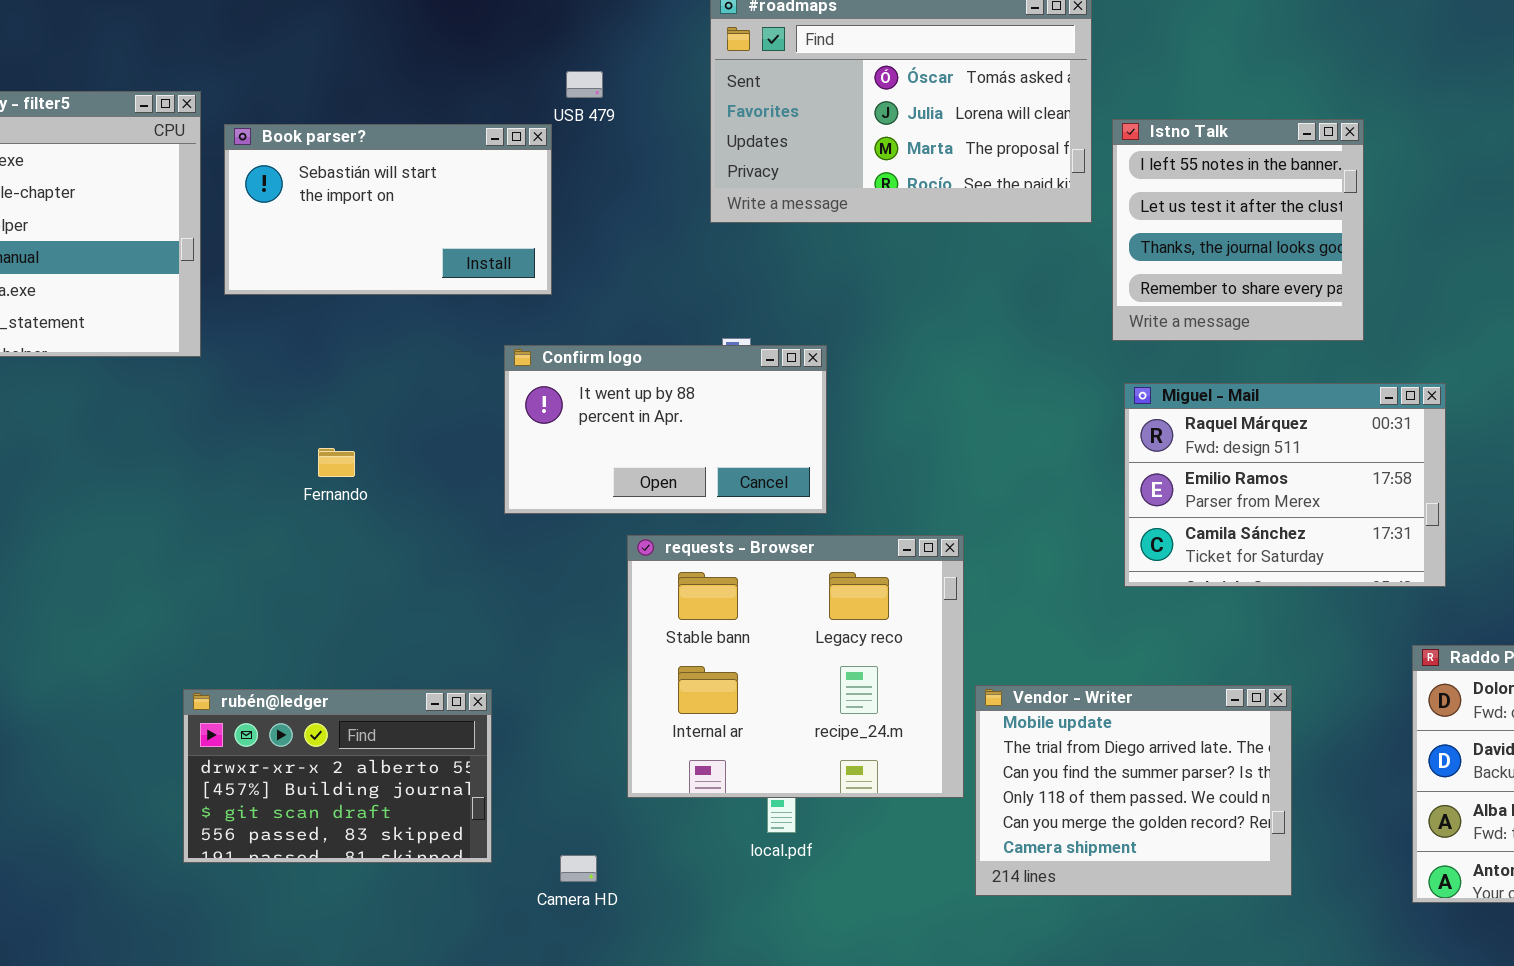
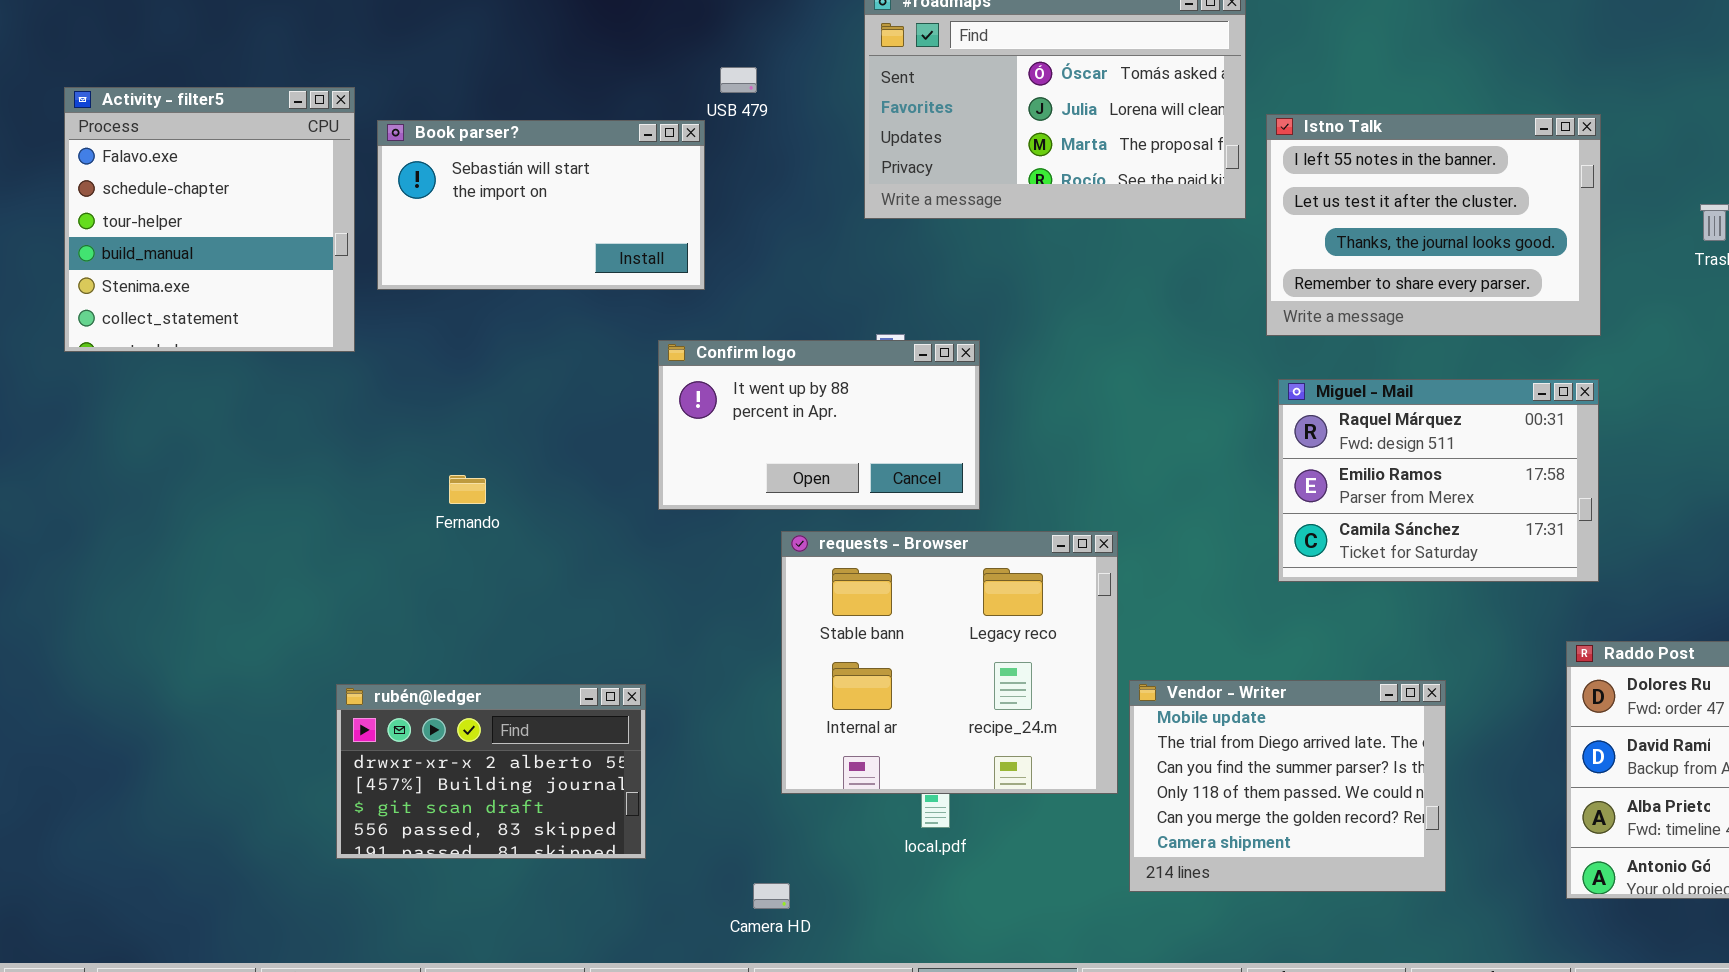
Istno Talk: [1112,119,1364,341] -> [1266,114,1601,336], resized
Fernando: [318,448,355,477] -> [449,475,486,504], moved
Camera HD: [560,855,597,882] -> [753,883,790,909], moved

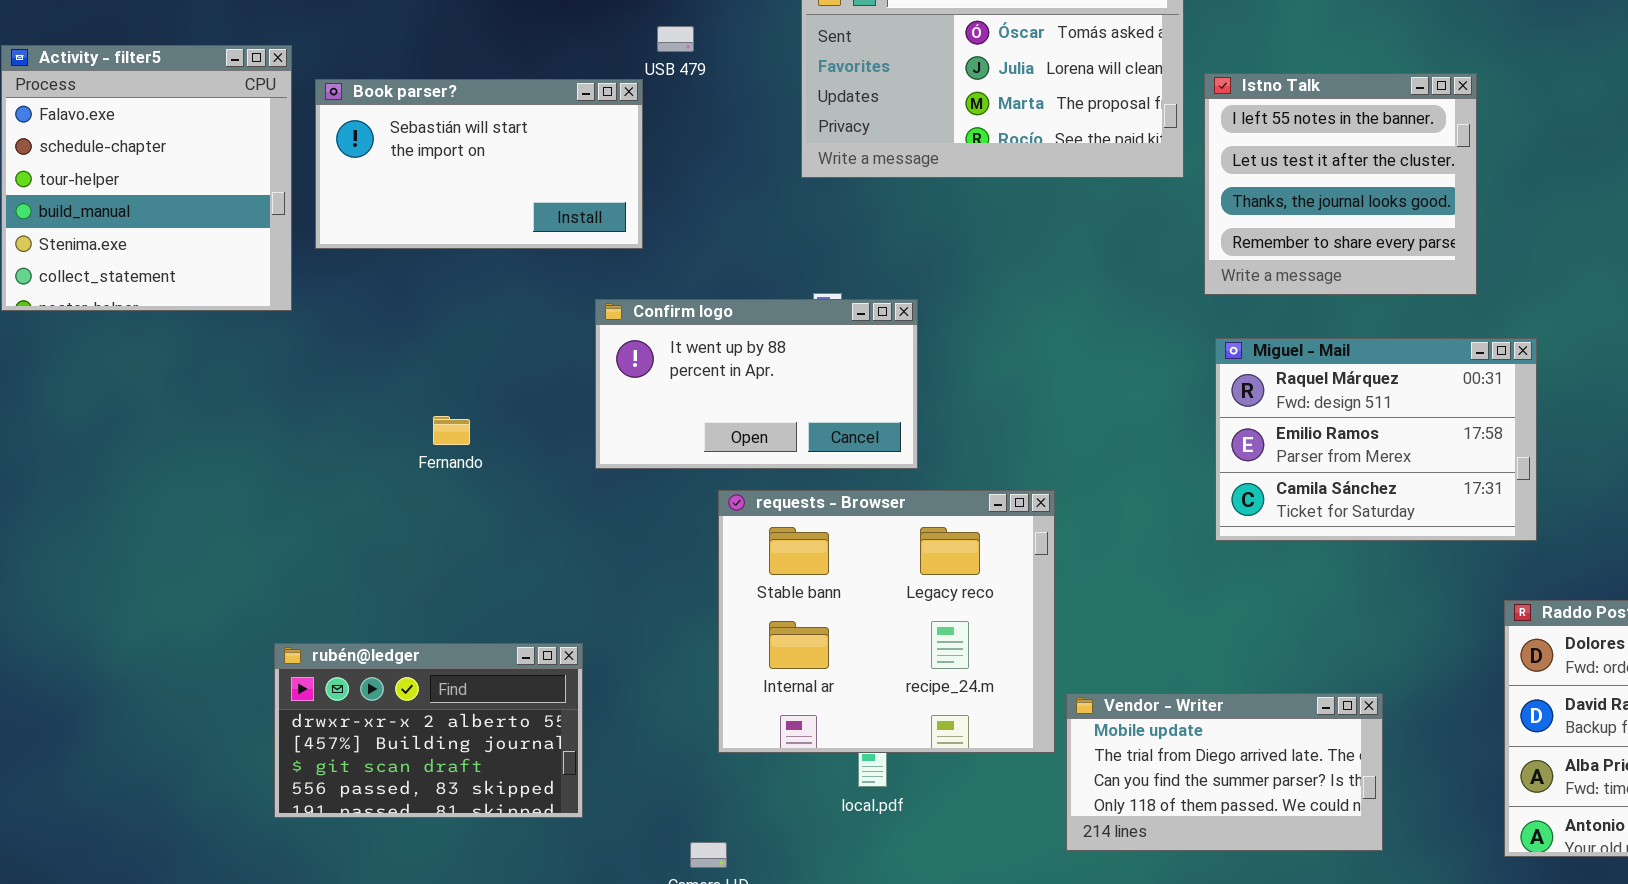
Istno Talk: [1266,114,1601,336] -> [1204,73,1477,295], resized
Fernando: [449,475,486,504] -> [433,416,470,445], moved
Vendor - Writer: [1129,680,1446,892] -> [1066,693,1383,851], resized

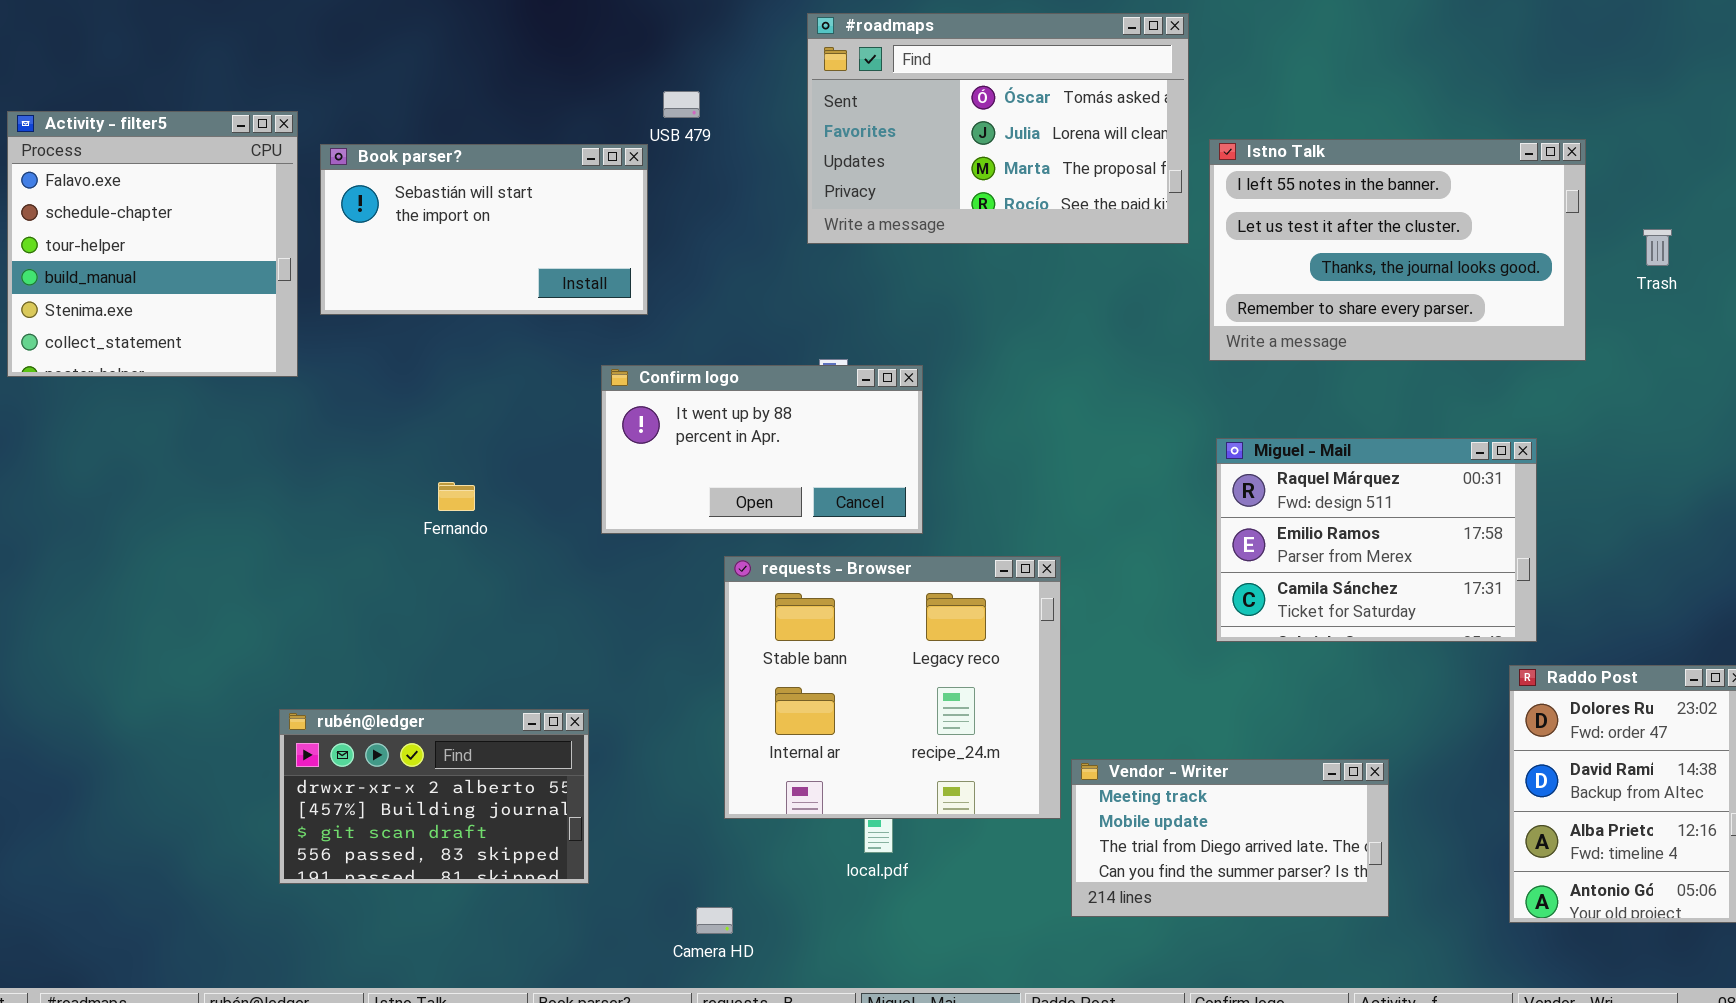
Istno Talk: [1204,73,1477,295] -> [1209,139,1586,361], resized
Miguel - Mail: [1215,338,1537,541] -> [1216,438,1537,642], moved
Vendor - Writer: [1066,693,1383,851] -> [1071,759,1389,917], scrolled up 1 row

